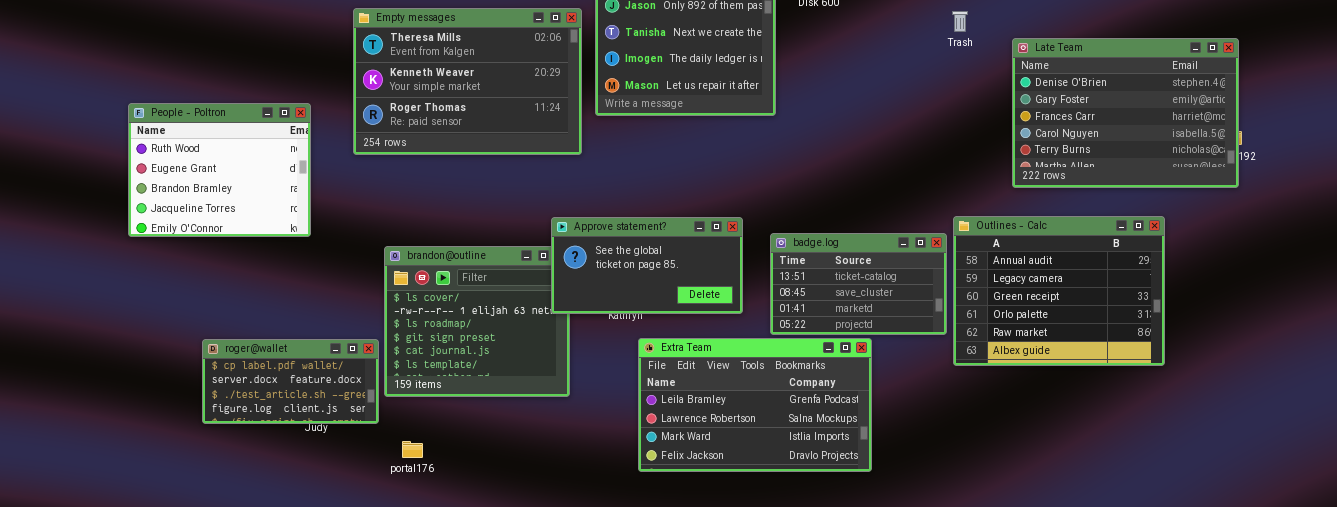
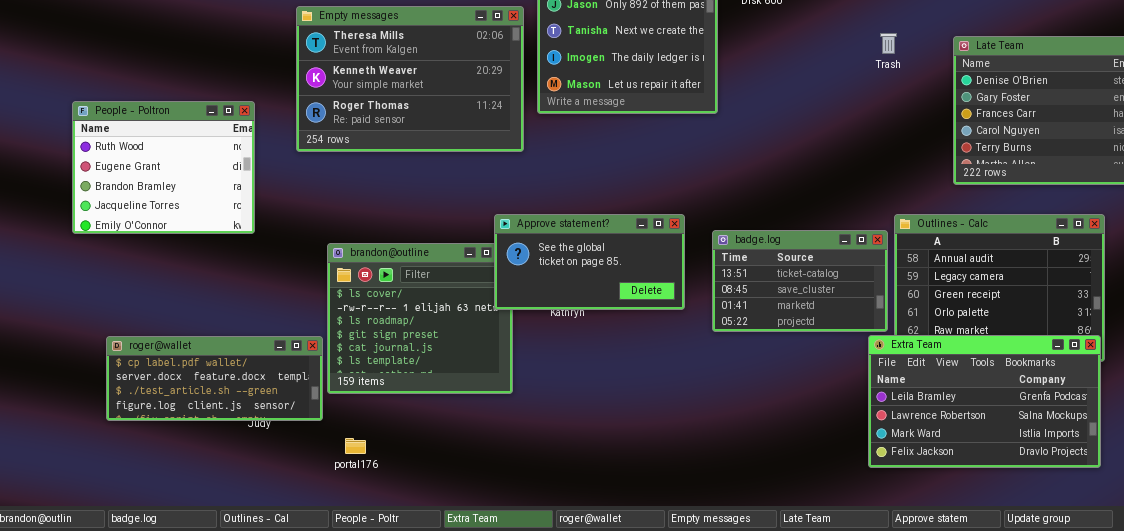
Trash: [952,11,968,32] -> [880,33,897,54], moved
Extra Team: [638,338,872,472] -> [868,335,1101,468], moved
roger@wallet: [202,339,379,424] -> [106,336,323,421], resized

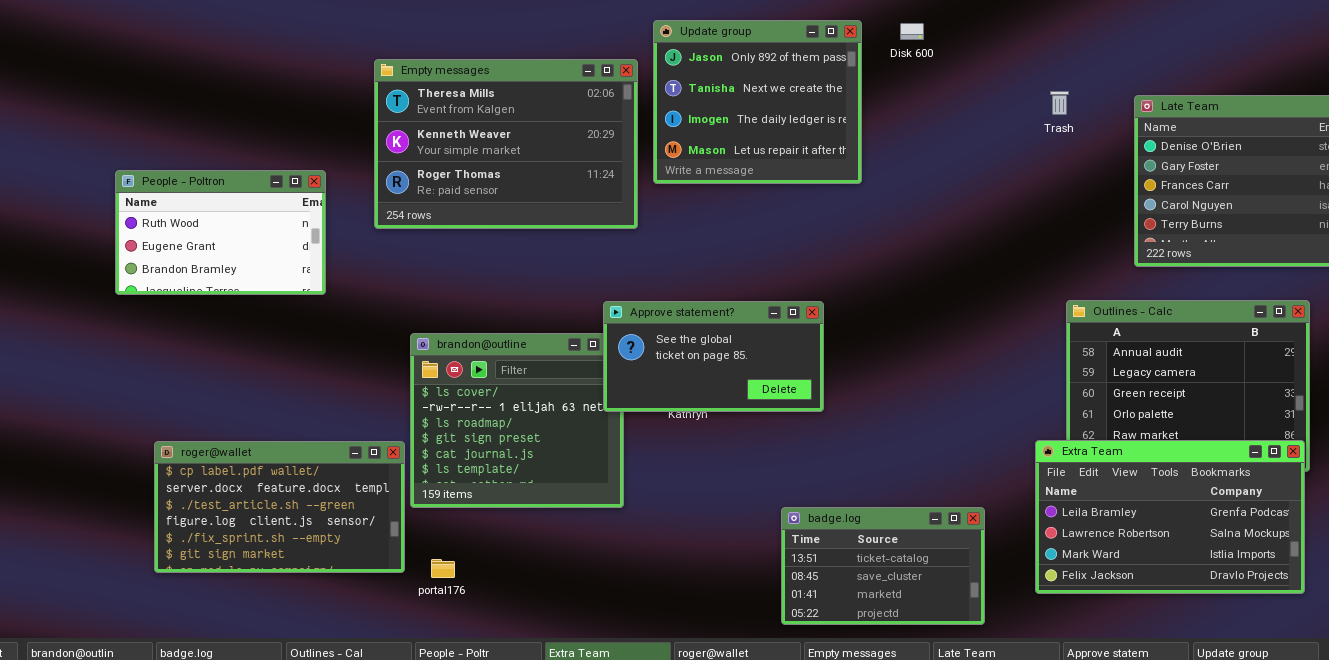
People - Poltron: [72,101,255,234] -> [115,170,326,295], resized
badge.log: [712,230,888,332] -> [781,507,985,625], moved
roger@wallet: [106,336,323,421] -> [154,441,405,573], resized

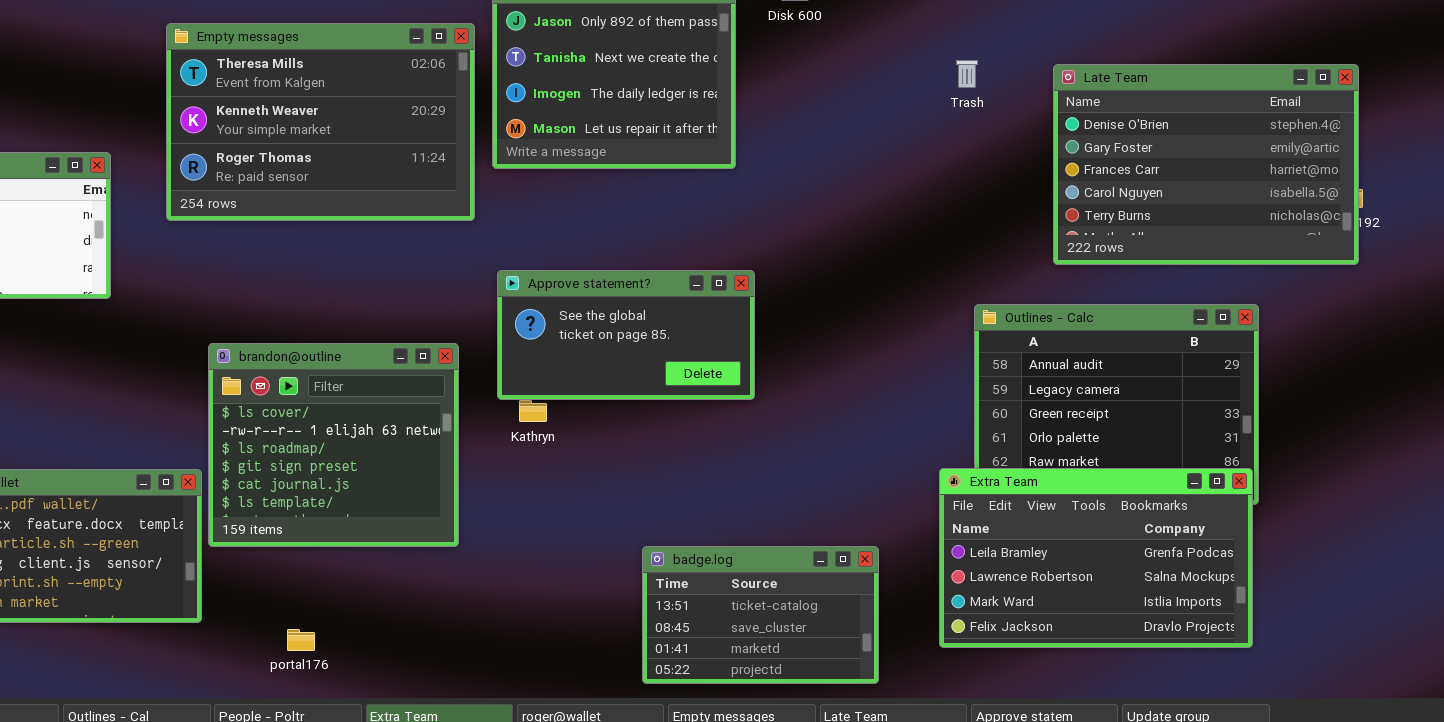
Approve statement?: [603,301,824,412] -> [497,270,755,400], moved
portal176: [431,559,455,578] -> [287,629,315,651], moved

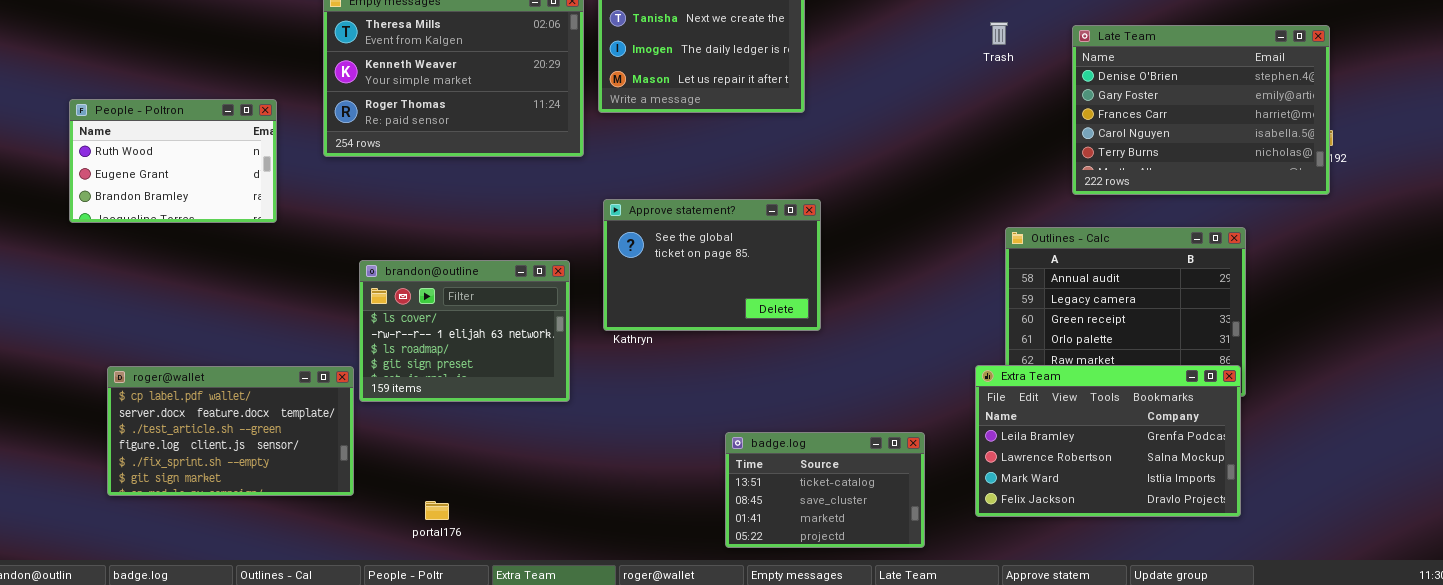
Approve statement?: [497,270,755,400] -> [603,199,821,331], resized
brandon@outline: [208,343,459,547] -> [359,260,570,402], resized

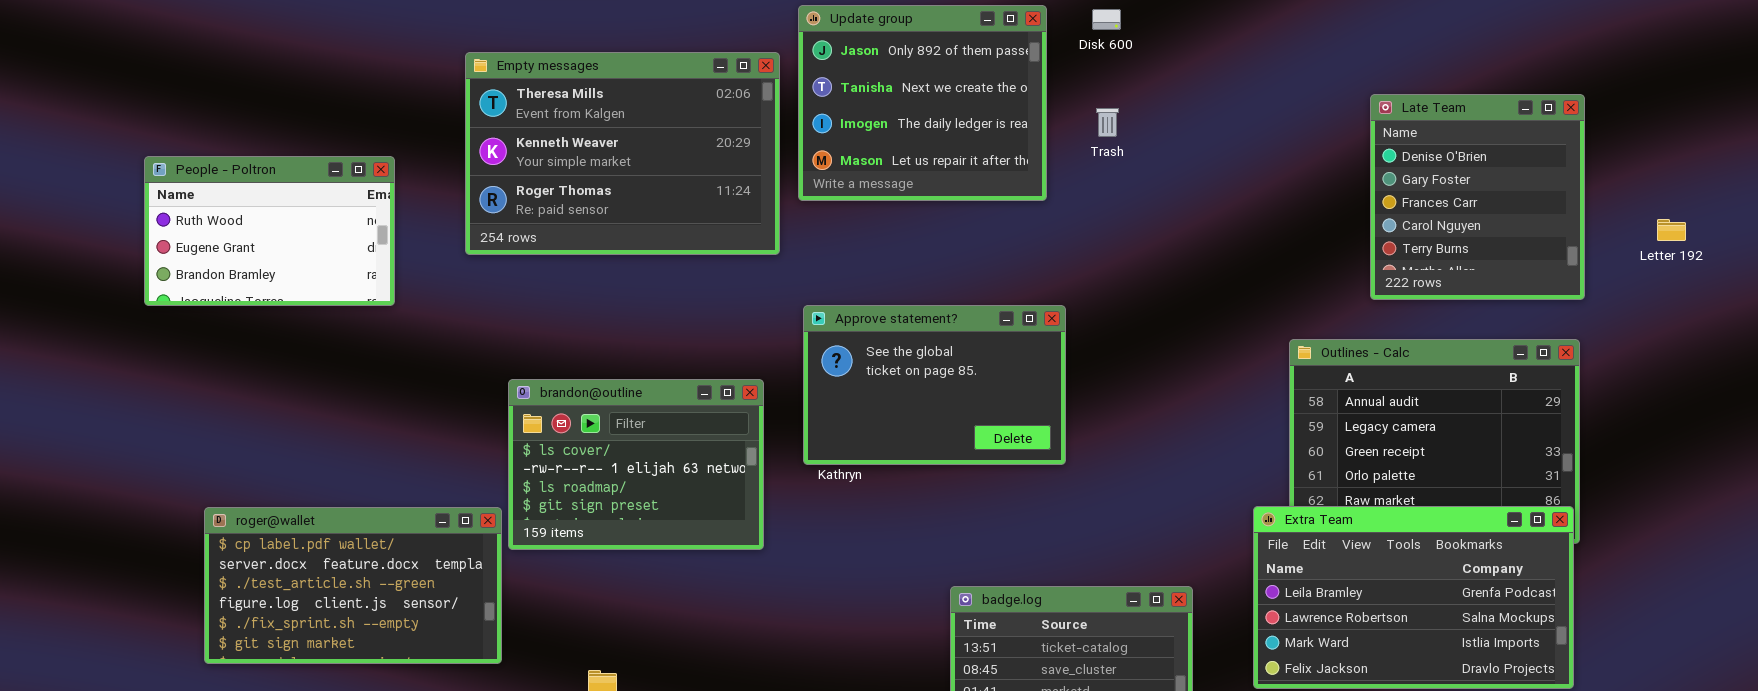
Trash: [990,22,1008,45] -> [1096,108,1119,137], moved
Late Team: [1072,25,1330,195] -> [1370,94,1585,300], resized
People - Poltron: [69,99,277,223] -> [144,156,395,306], moved

